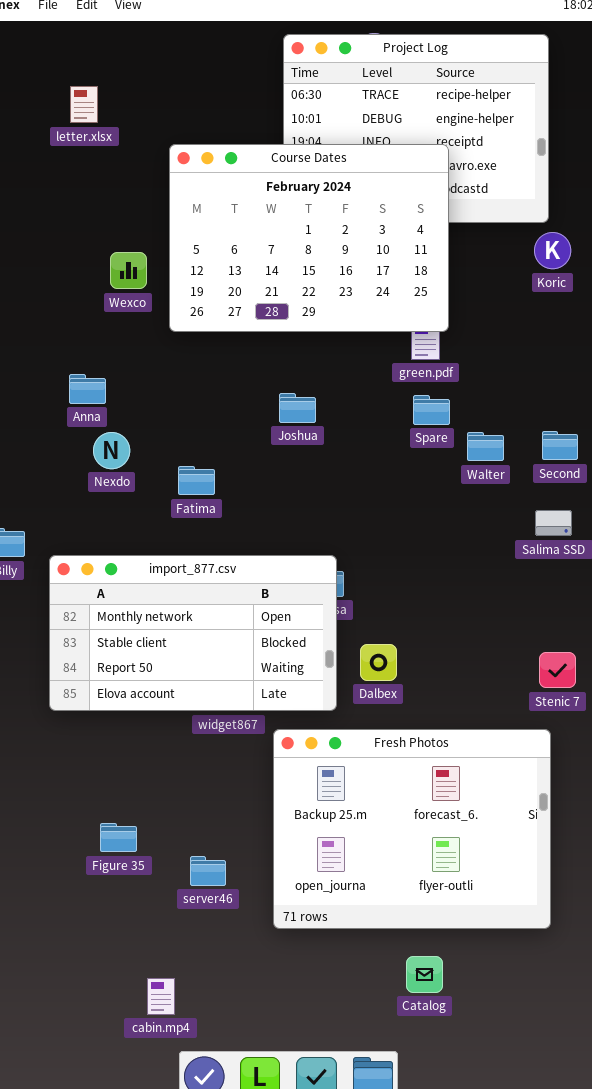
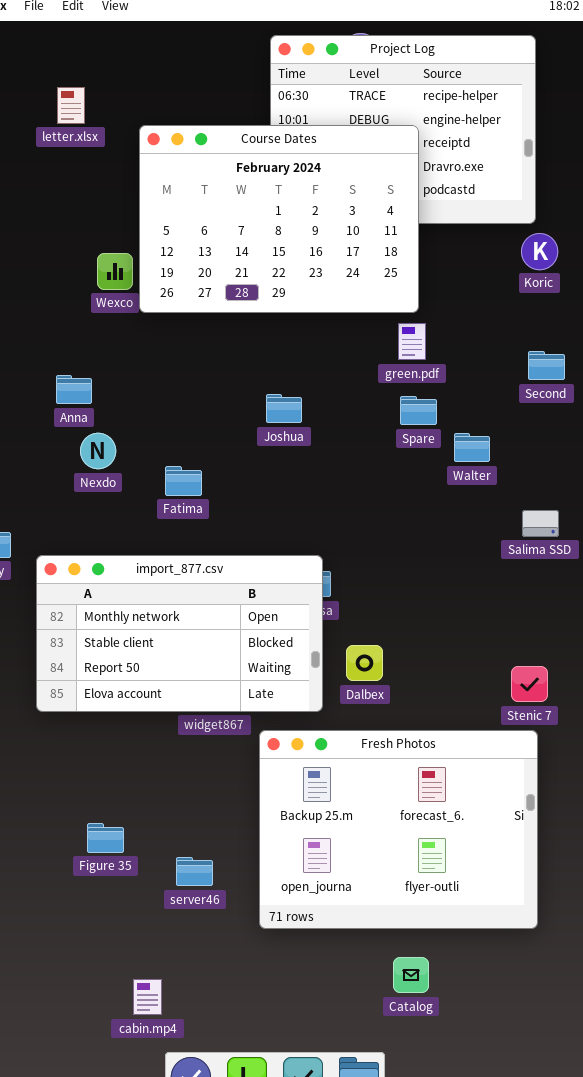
Course Dates: [169,144,449,332] -> [139,125,419,313], moved
Second: [542,431,578,460] -> [528,351,565,380], moved
Stenic 7: [539,652,576,688] -> [511,666,548,702], moved

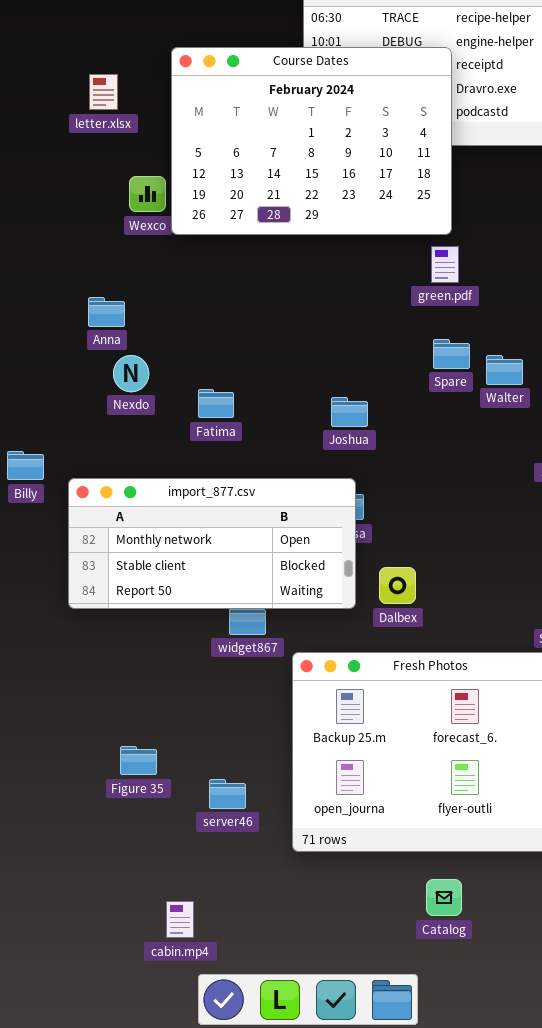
letter.xlsx: [57,87,85,124] -> [89,74,118,110], moved
Joshua: [266,394,302,423] -> [331,397,368,427], moved
Spare: [400,396,437,425] -> [433,339,470,369], moved
import_877.csv: [36,555,323,712] -> [68,478,356,609], resized

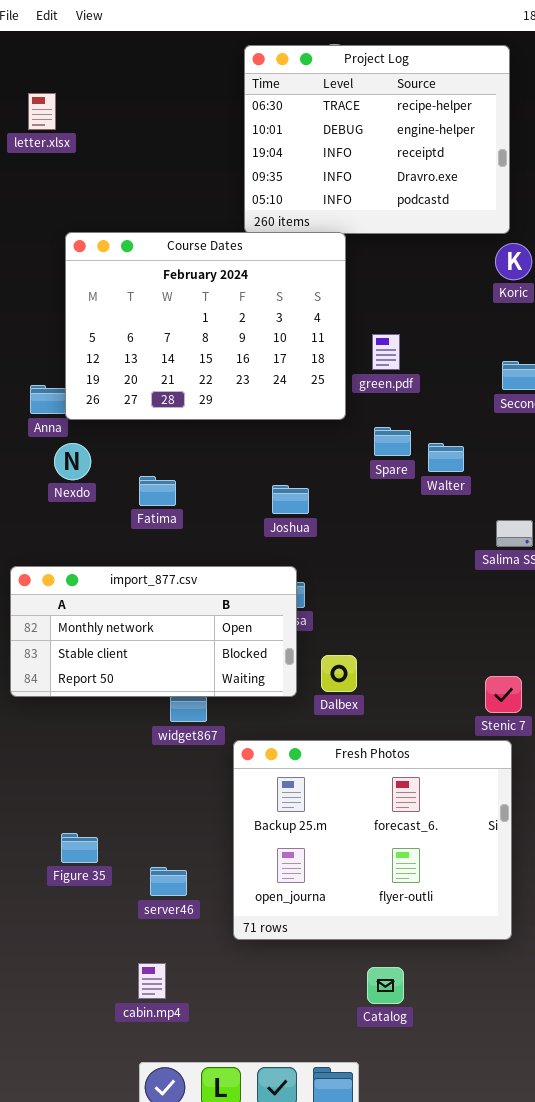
Course Dates: [171,47,452,235] -> [65,232,346,420], moved
letter.xlsx: [89,74,118,110] -> [28,93,56,130], moved
cabin.mp4: [166,901,194,938] -> [138,963,166,999], moved

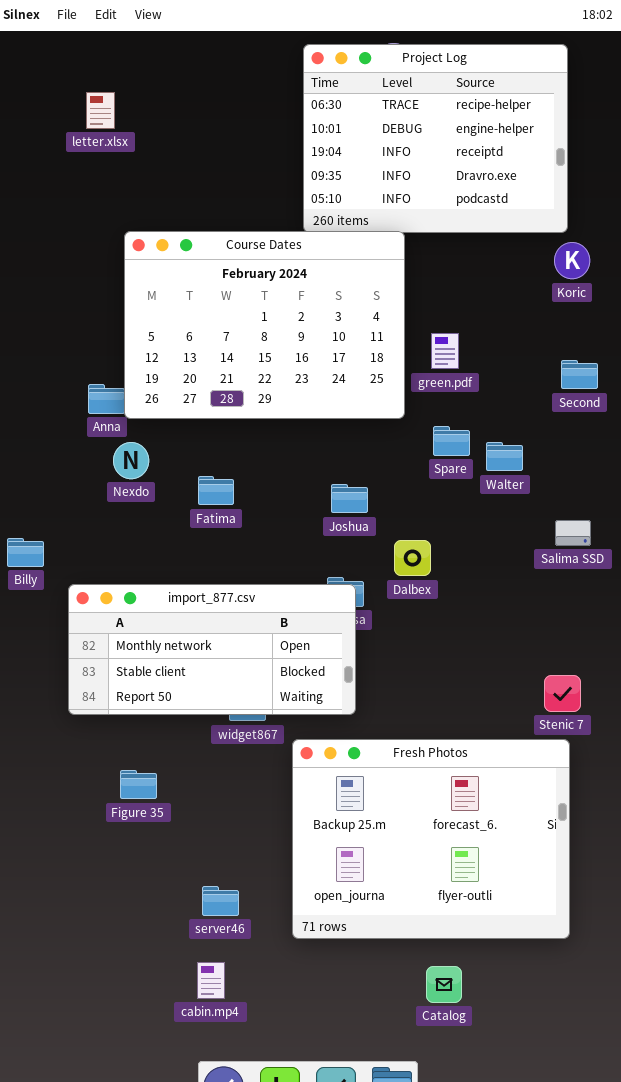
import_877.csv: [10,566,297,697] -> [68,584,356,715], moved
Dalbex: [321,655,357,692] -> [394,540,431,576], moved
Figure 35: [61,833,98,863] -> [120,770,157,799], moved
server46: [150,867,187,896] -> [202,886,239,916], moved

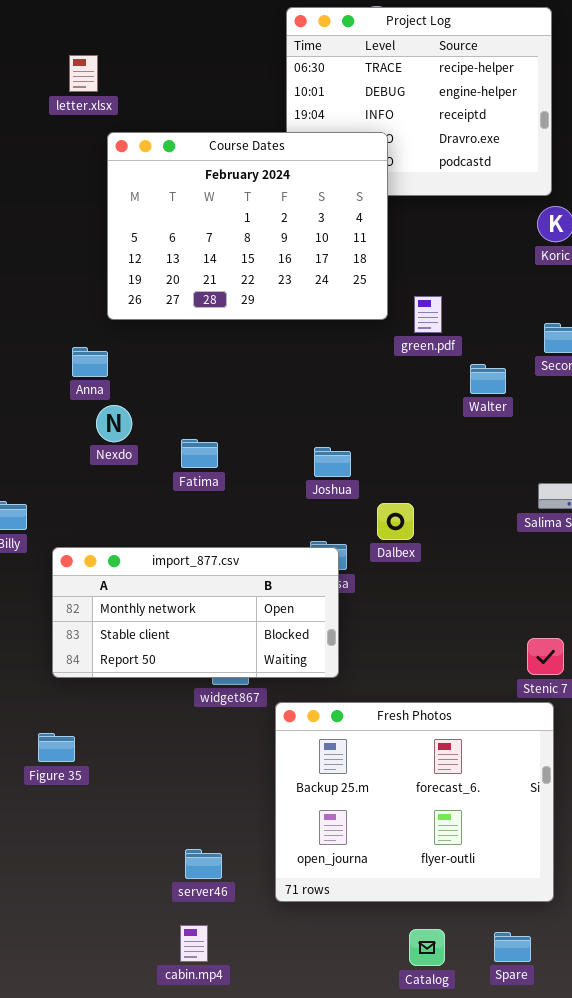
Course Dates: [124,231,405,419] -> [107,132,388,320], moved
Spare: [433,426,470,456] -> [494,932,531,962], moved
Walter: [486,442,523,471] -> [470,364,506,394], moved
Figure 35: [120,770,157,799] -> [38,733,75,762], moved

